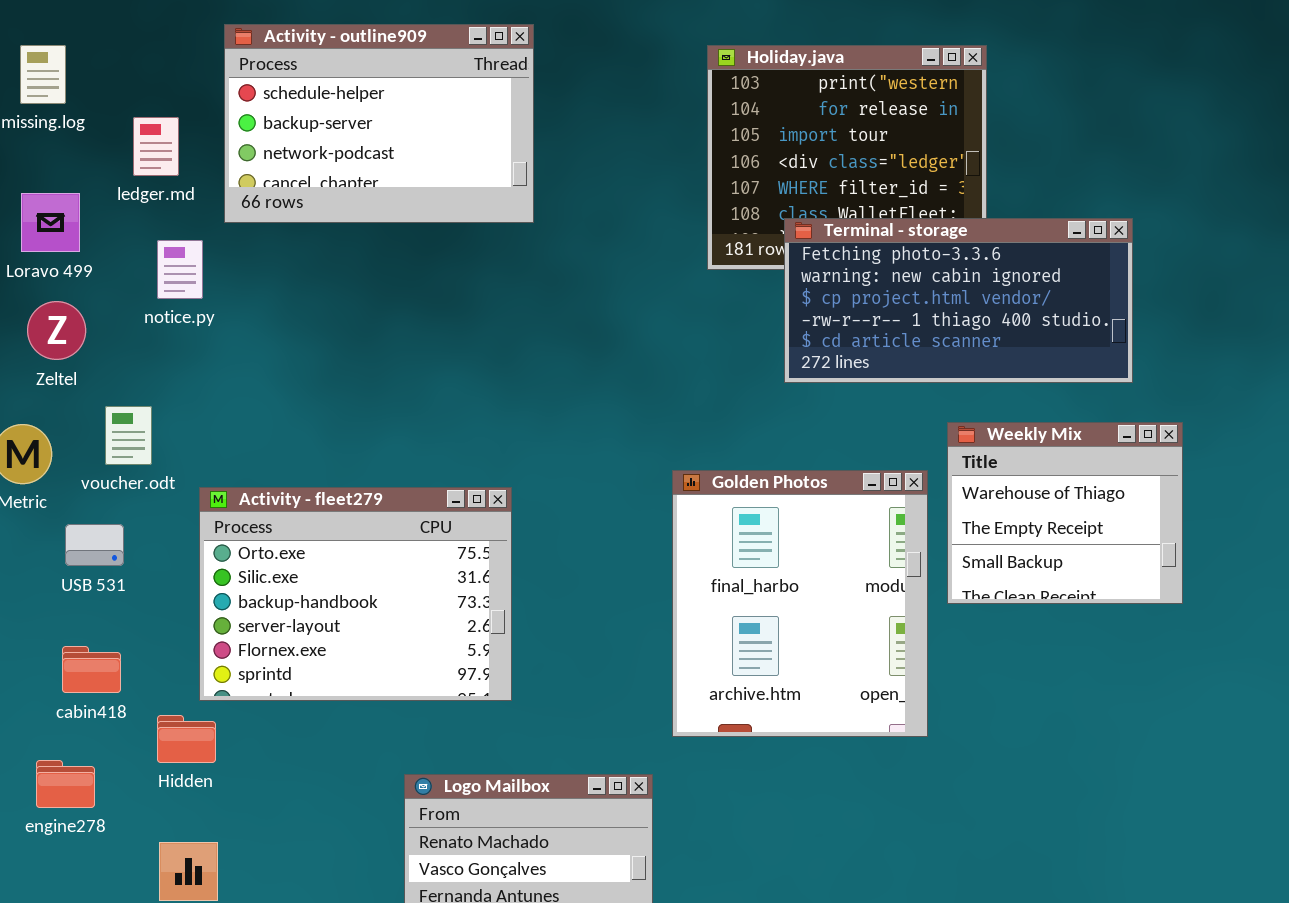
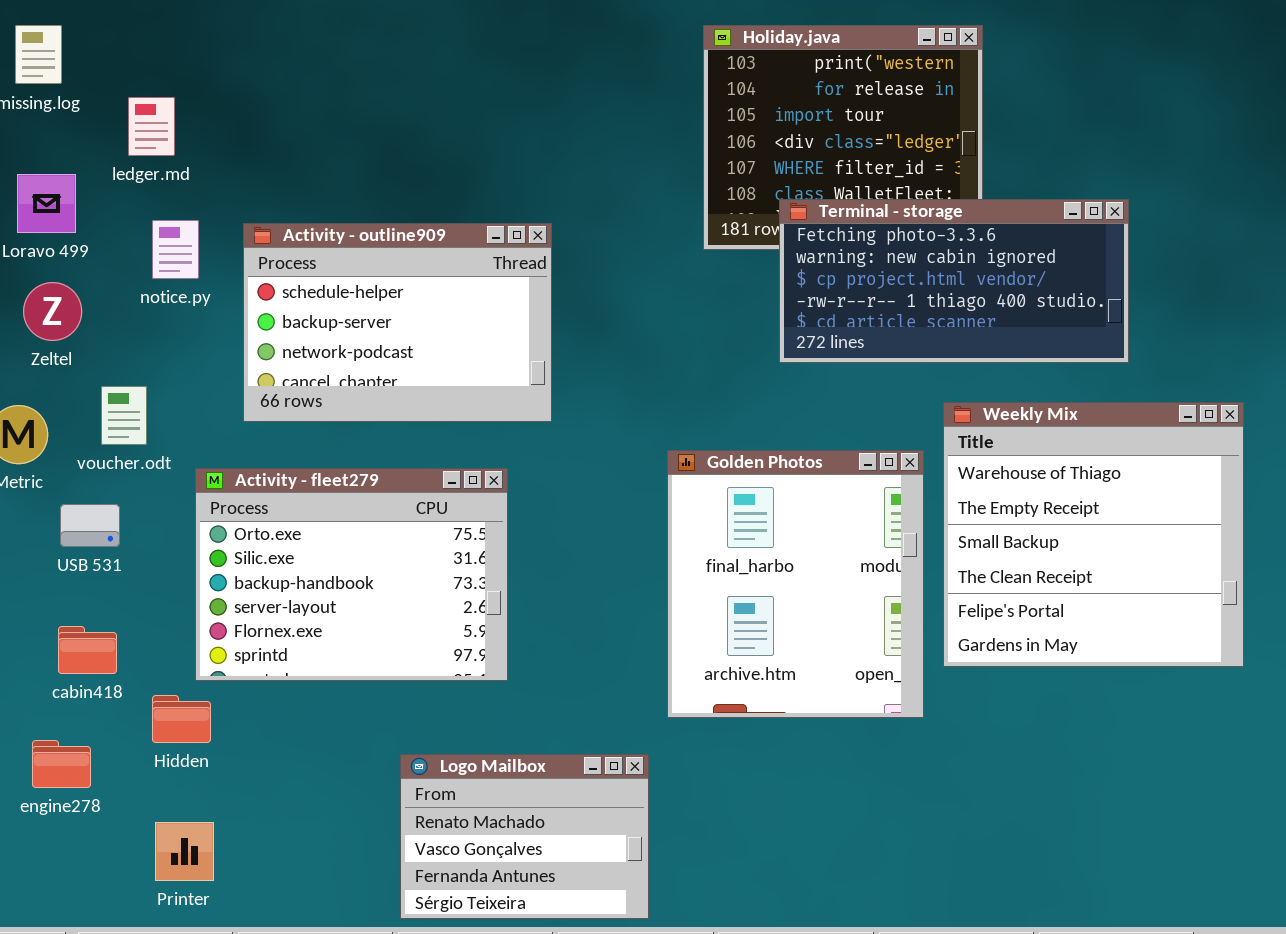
Activity - outline909: [224,24,534,223] -> [243,223,552,422], moved
Weekly Mix: [947,422,1183,604] -> [943,402,1244,667], resized

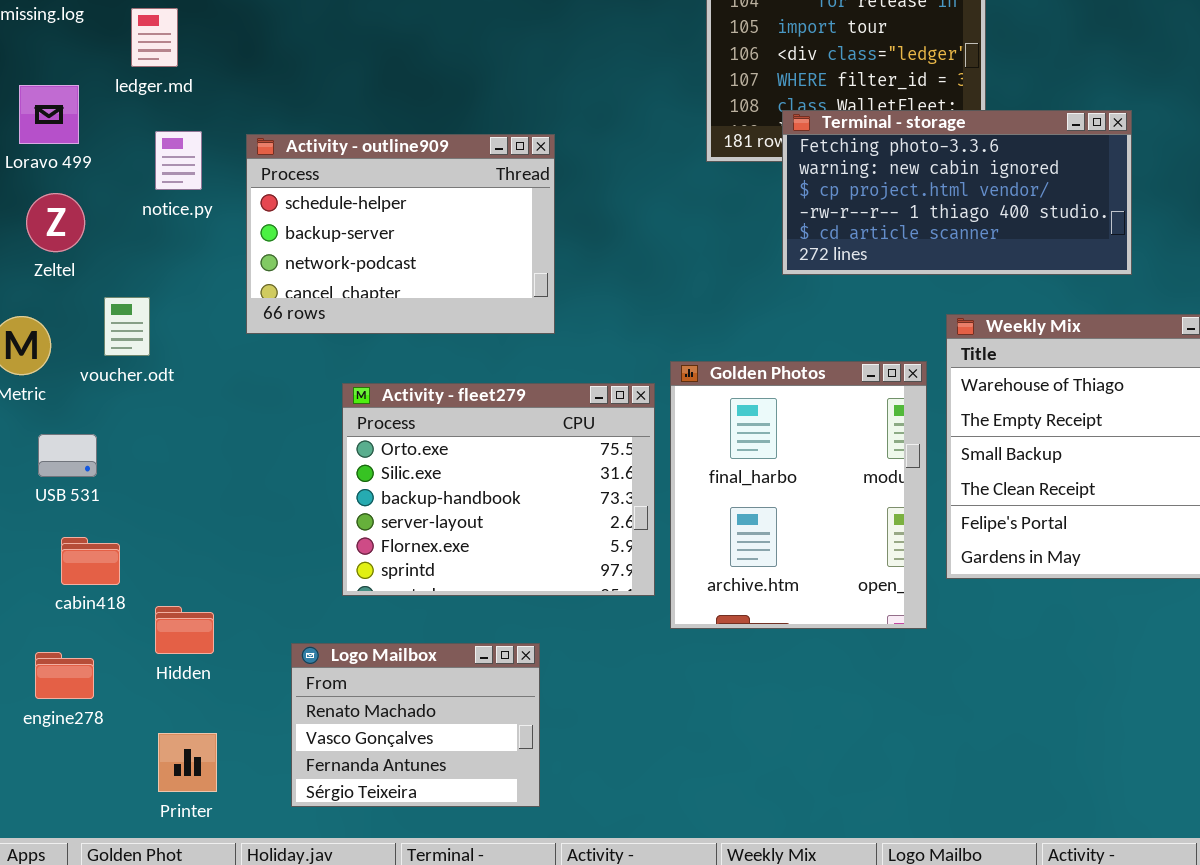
Activity - fleet279: [195,468,508,681] -> [342,383,655,596], moved
USB 531: [60,504,120,547] -> [38,434,97,477], moved
Logo Mailbox: [400,754,649,919] -> [291,643,540,807], moved

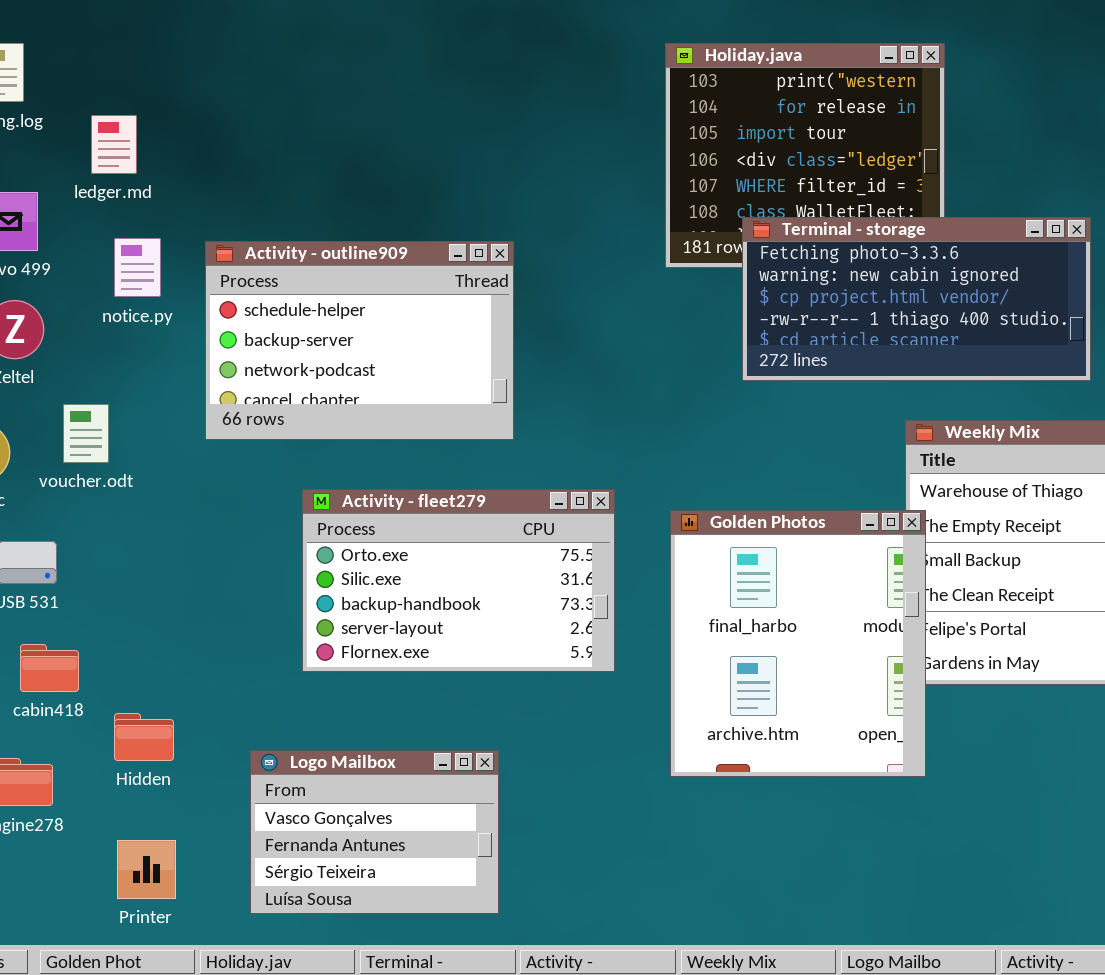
Golden Photos: [670,361,927,629] -> [670,510,926,777], moved
Activity - fleet279: [342,383,655,596] -> [302,489,615,672], resized
Logo Mailbox: [291,643,540,807] -> [250,750,499,914], scrolled down 1 row

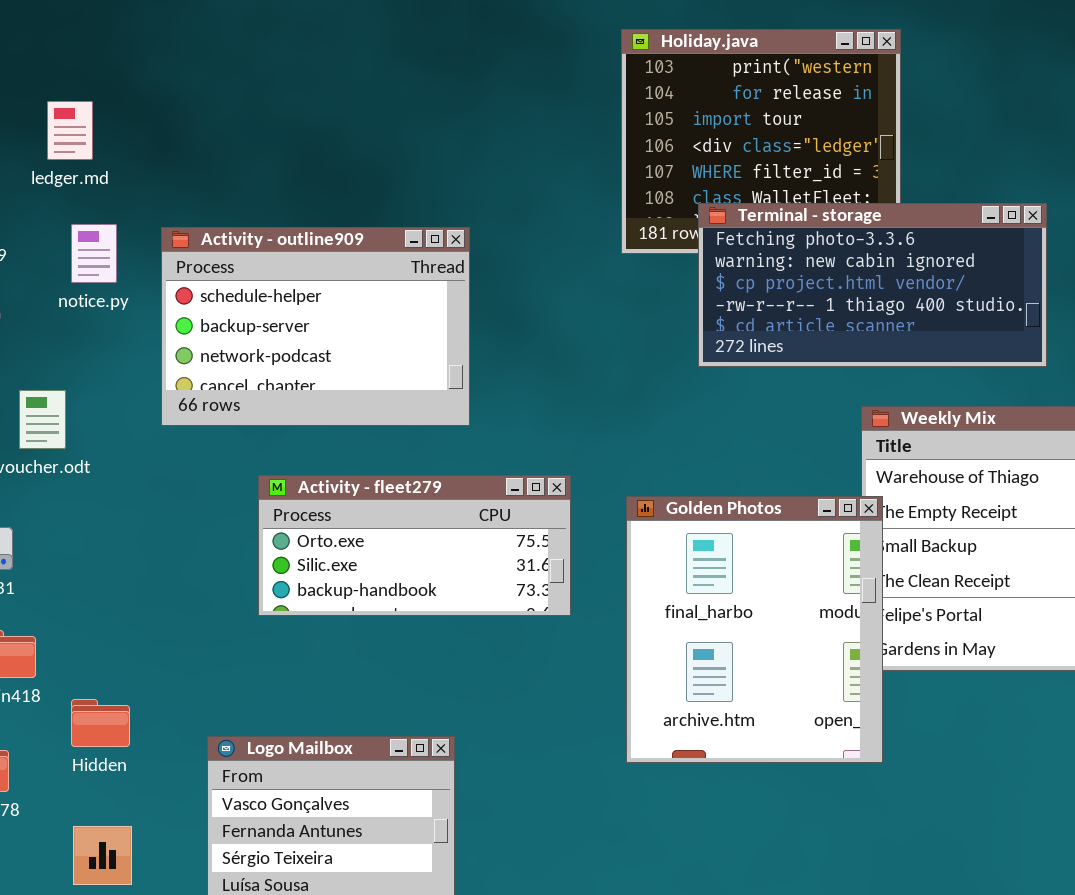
Activity - fleet279: [302,489,615,672] -> [258,475,571,616], resized

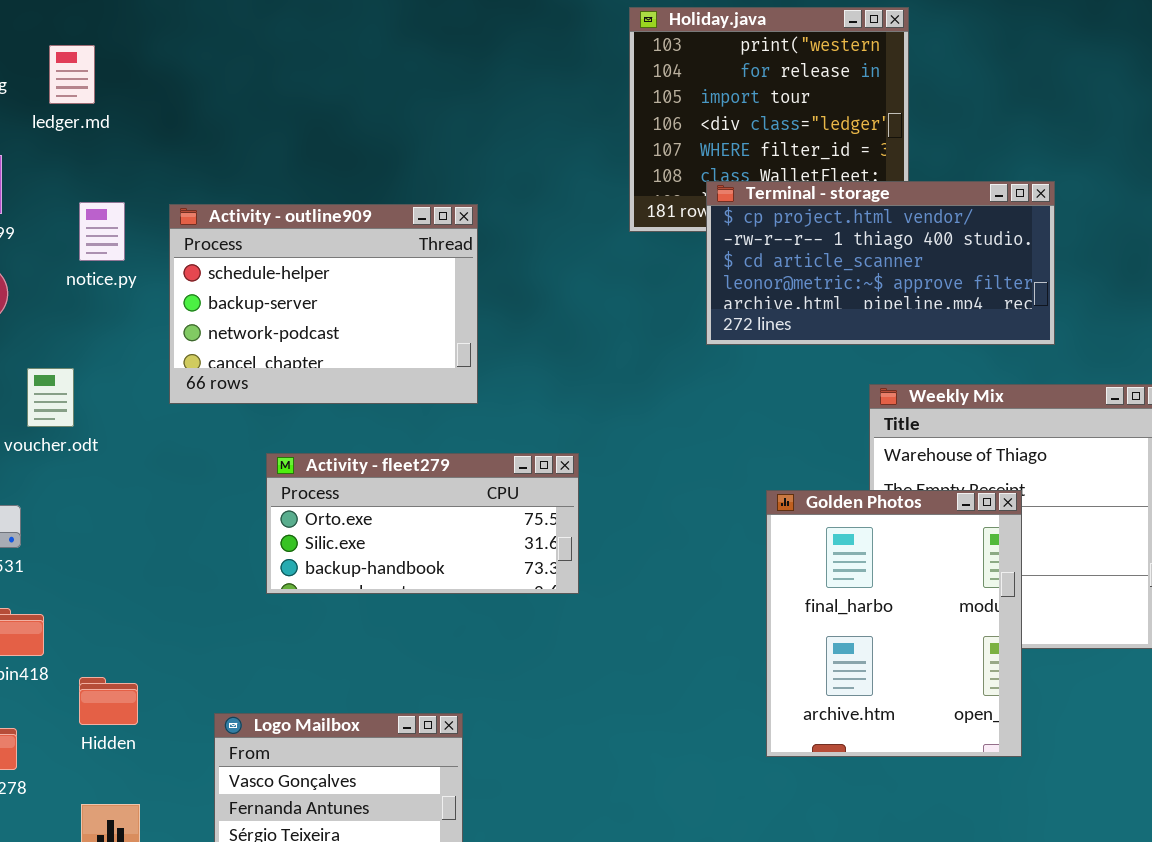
ledger.md: [47,101,93,160] -> [49,45,95,104], moved
Terminal - storage: [698,203,1047,367] -> [706,181,1055,345], scrolled down 2 rows
Golden Photos: [626,496,883,763] -> [766,490,1022,757], moved

